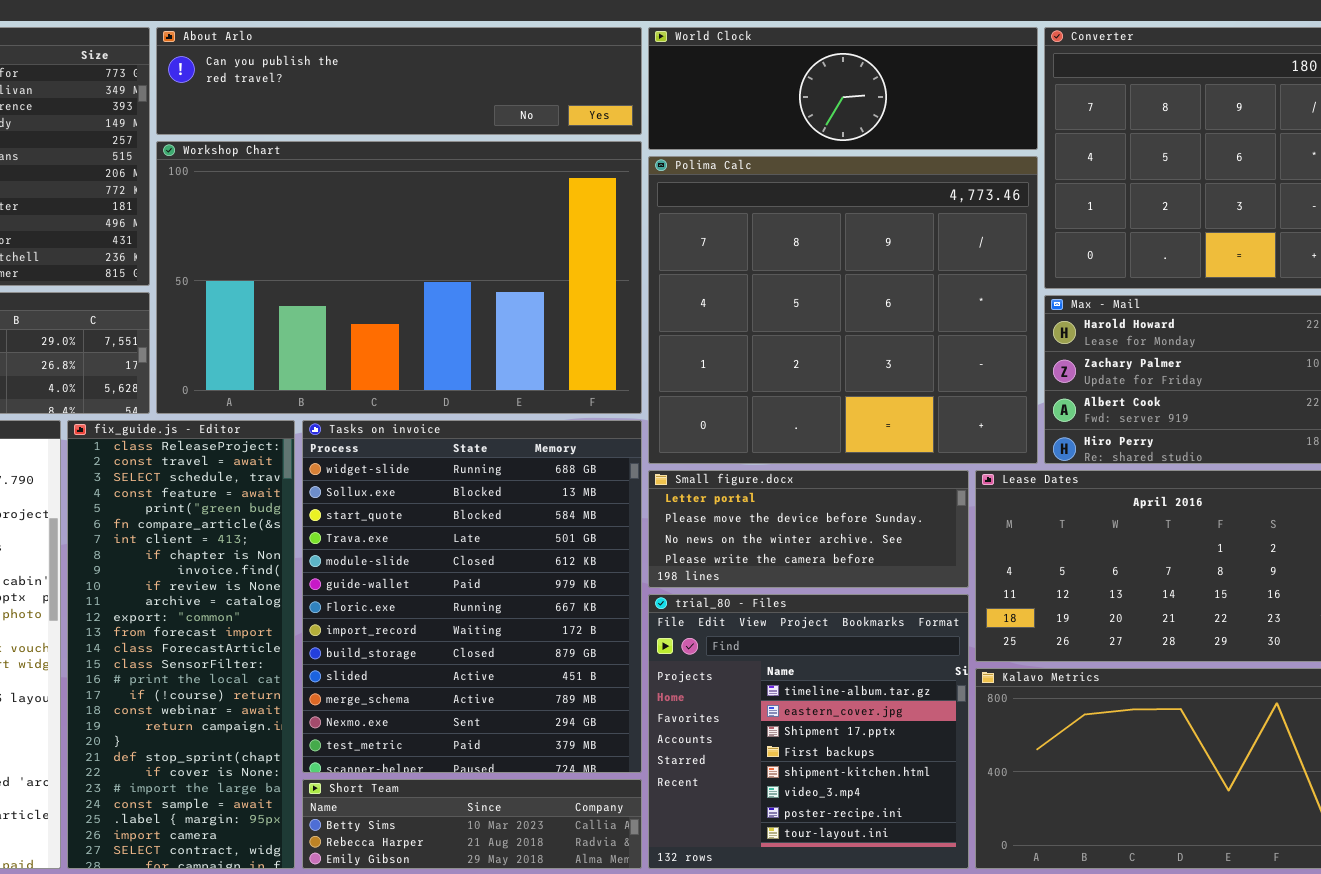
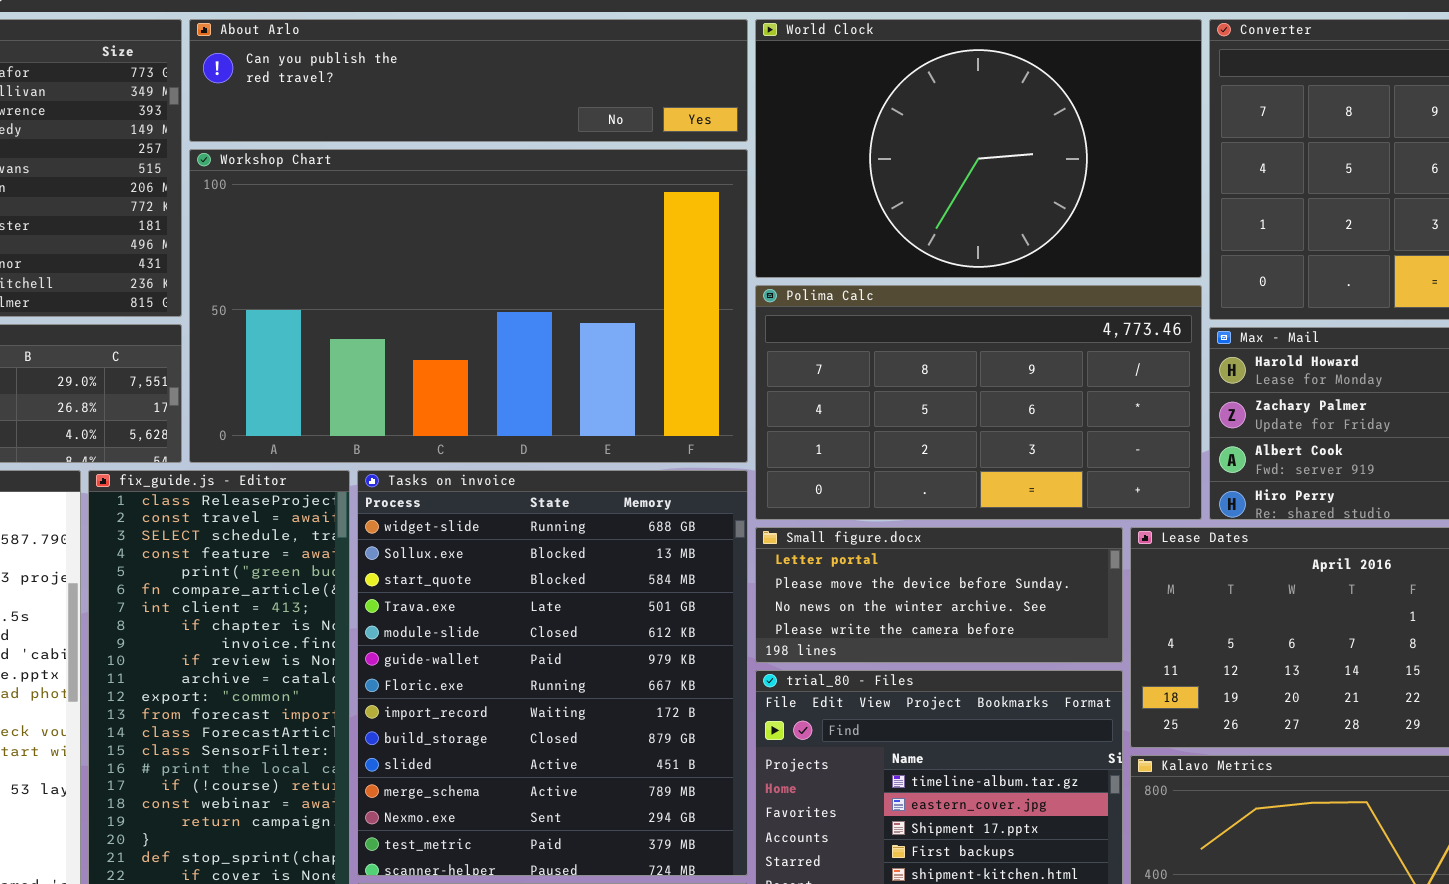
World Clock: [648,27,1038,150] -> [755,19,1202,278], resized
Polima Calc: [648,156,1038,464] -> [755,285,1202,520], resized

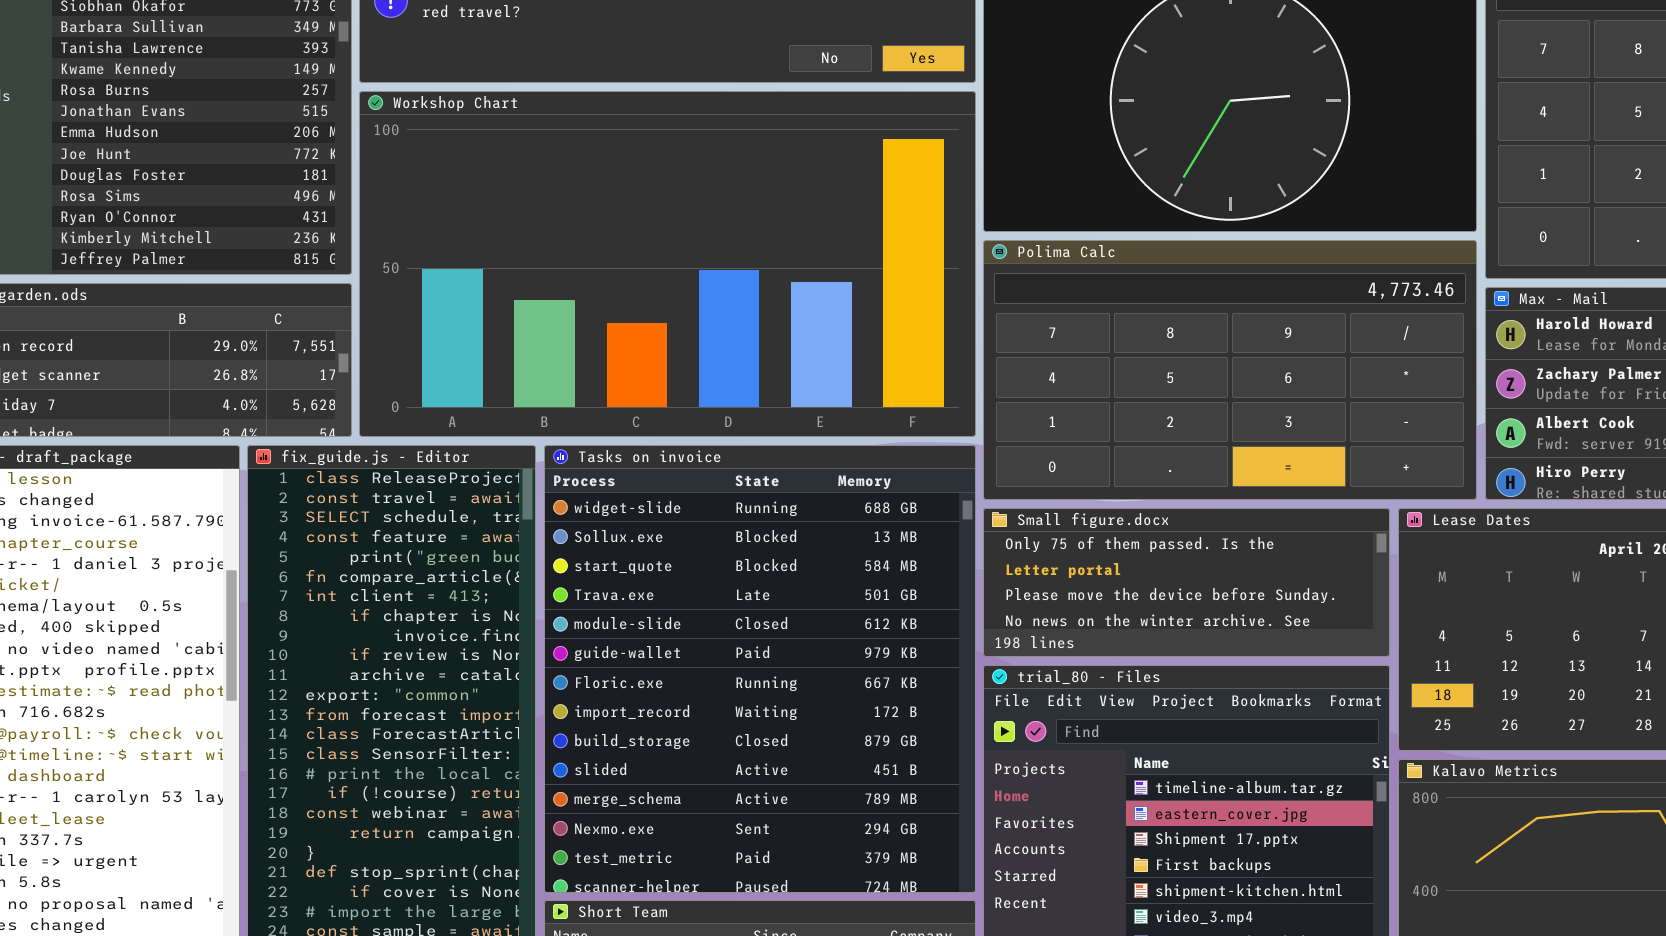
Small figure.docx: [755,527,1123,663] -> [983,508,1390,657], scrolled up 1 row

